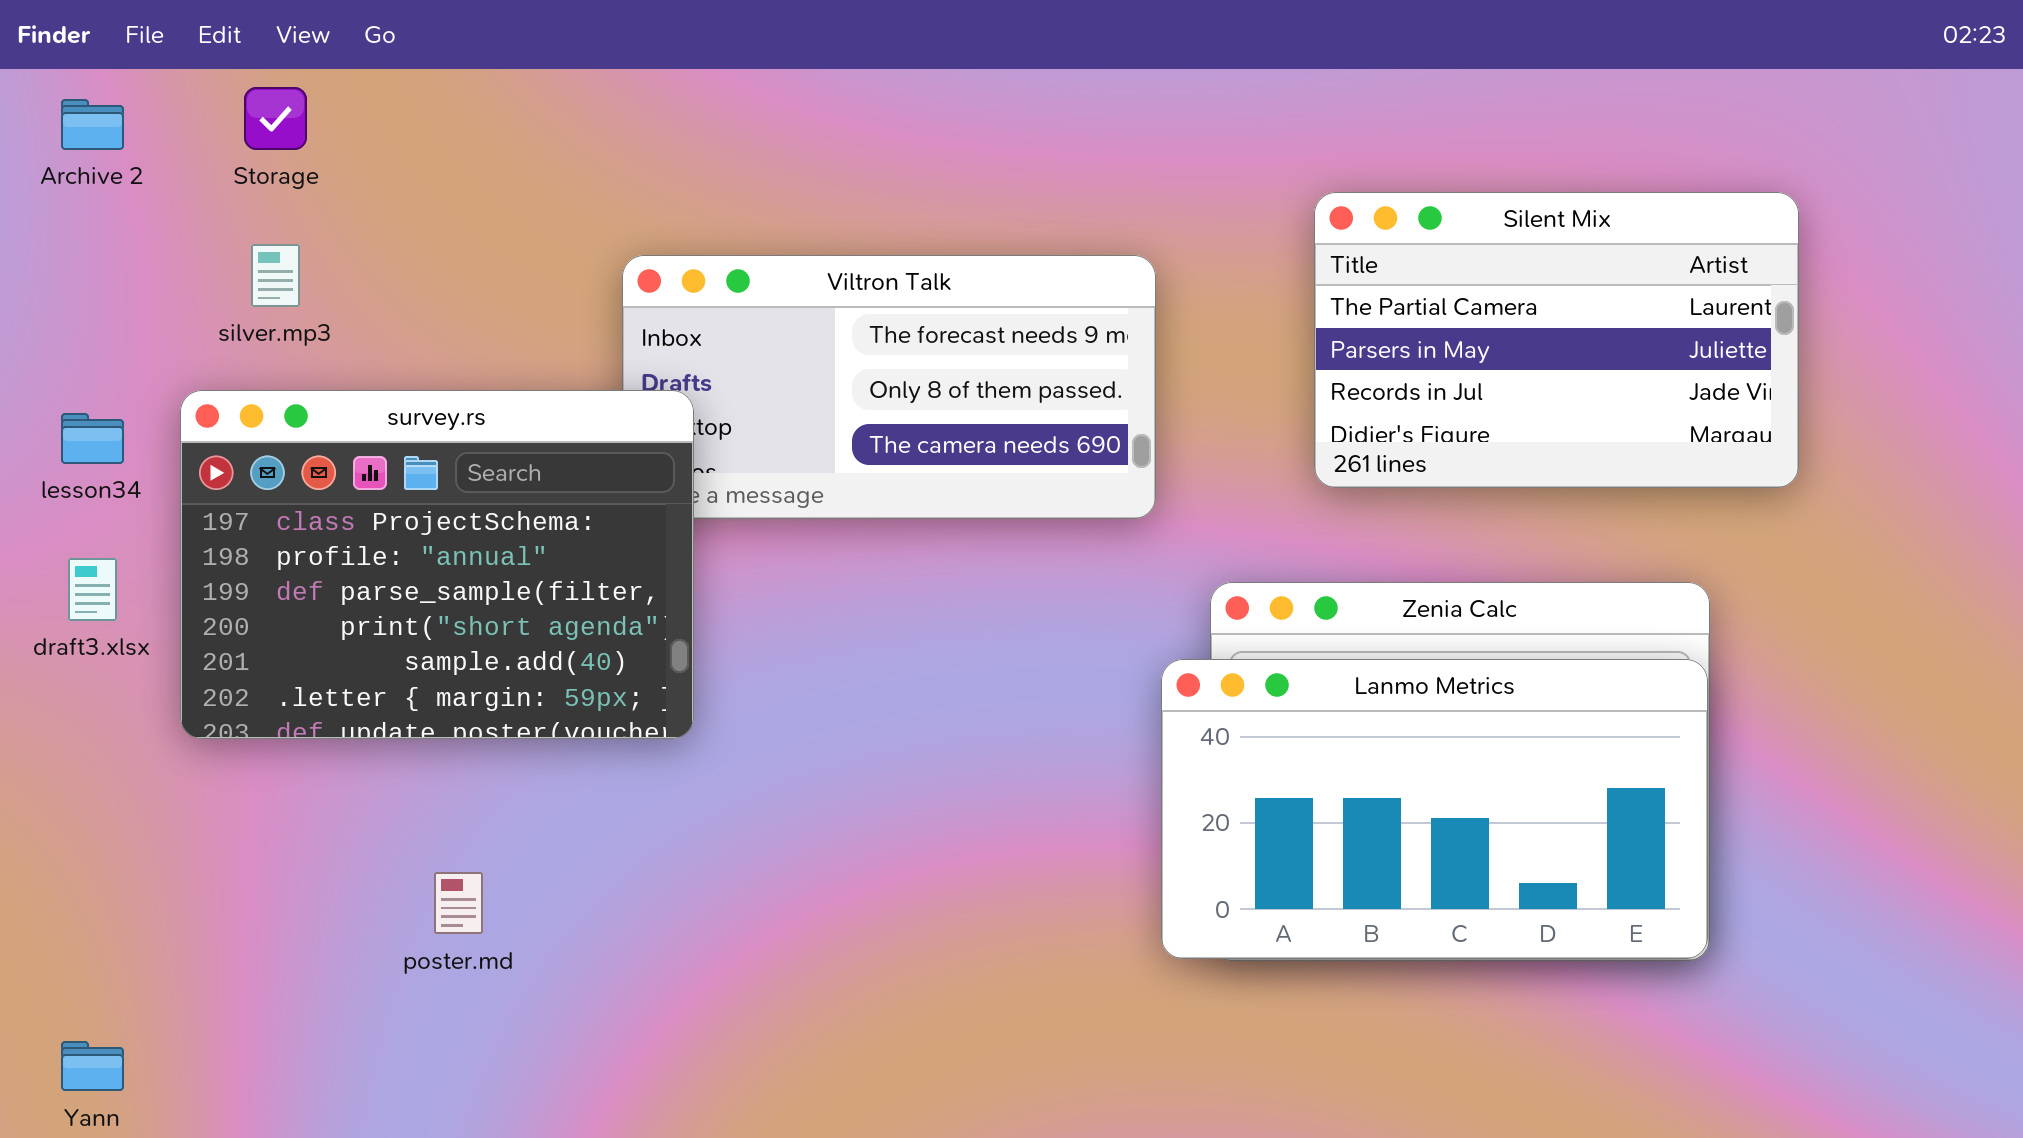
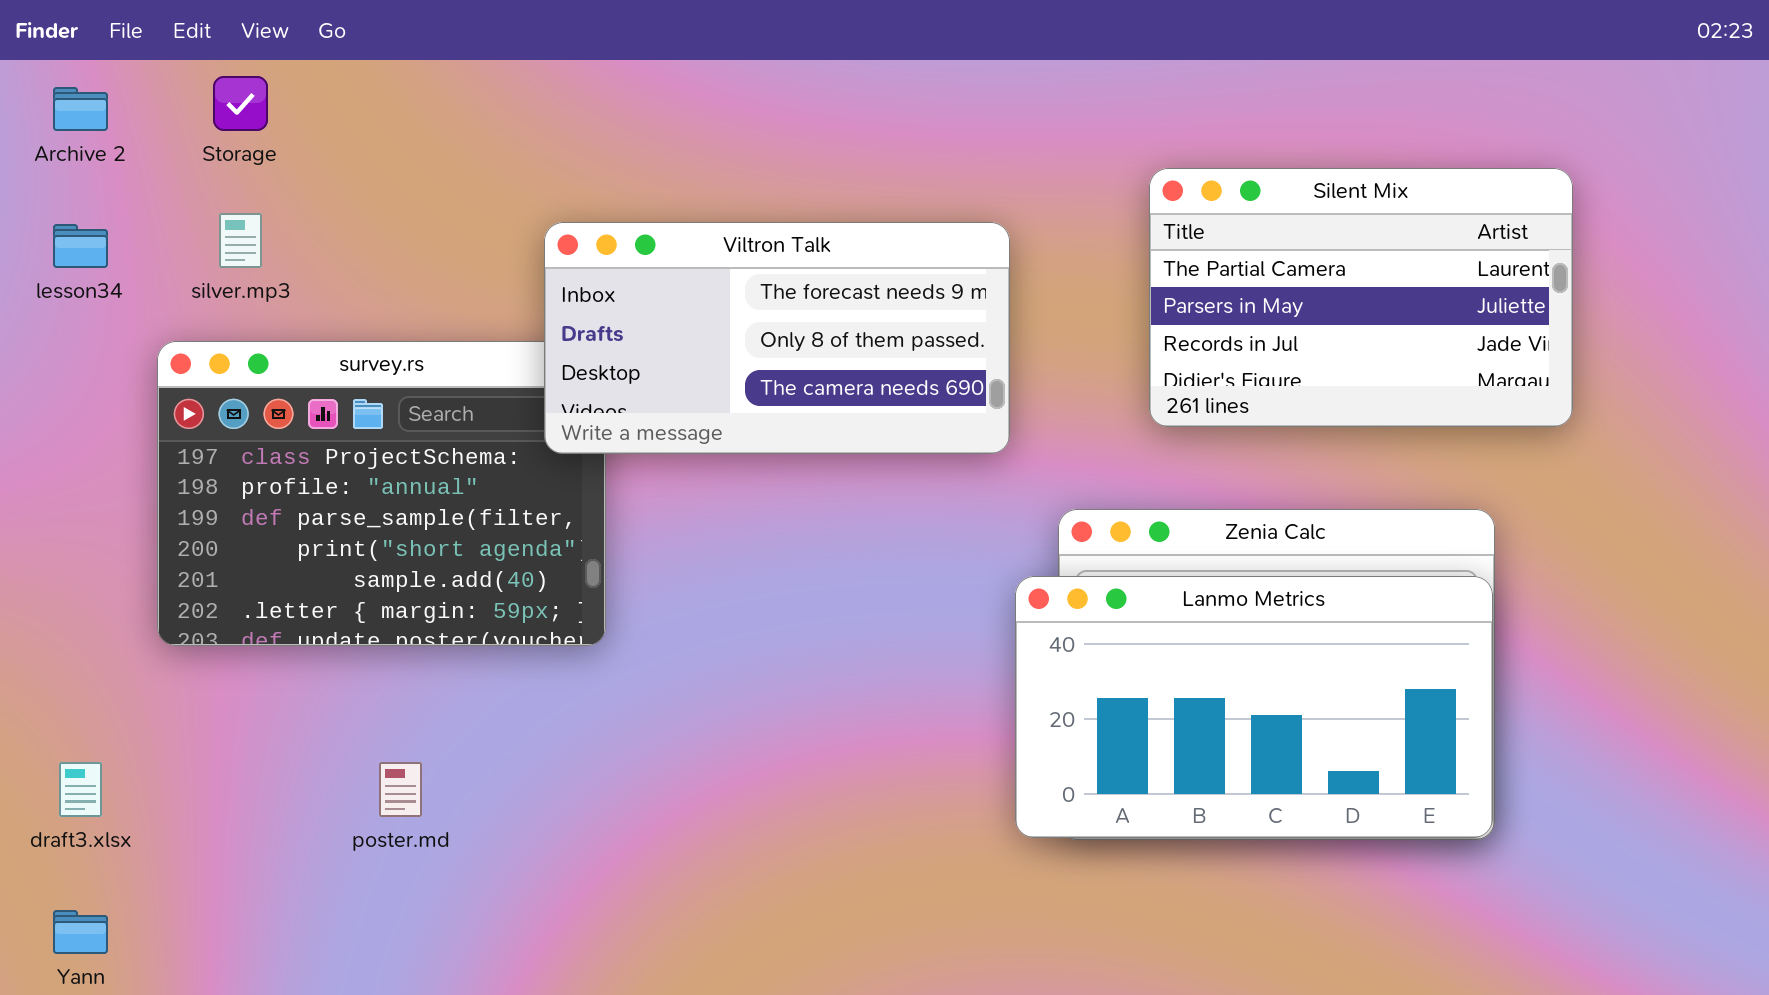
Viltron Talk: [622,255,1156,519] -> [544,222,1010,454], raised
lesson34: [61,413,124,464] -> [53,224,108,268], moved
draft3.xlsx: [68,558,117,621] -> [59,762,102,817], moved

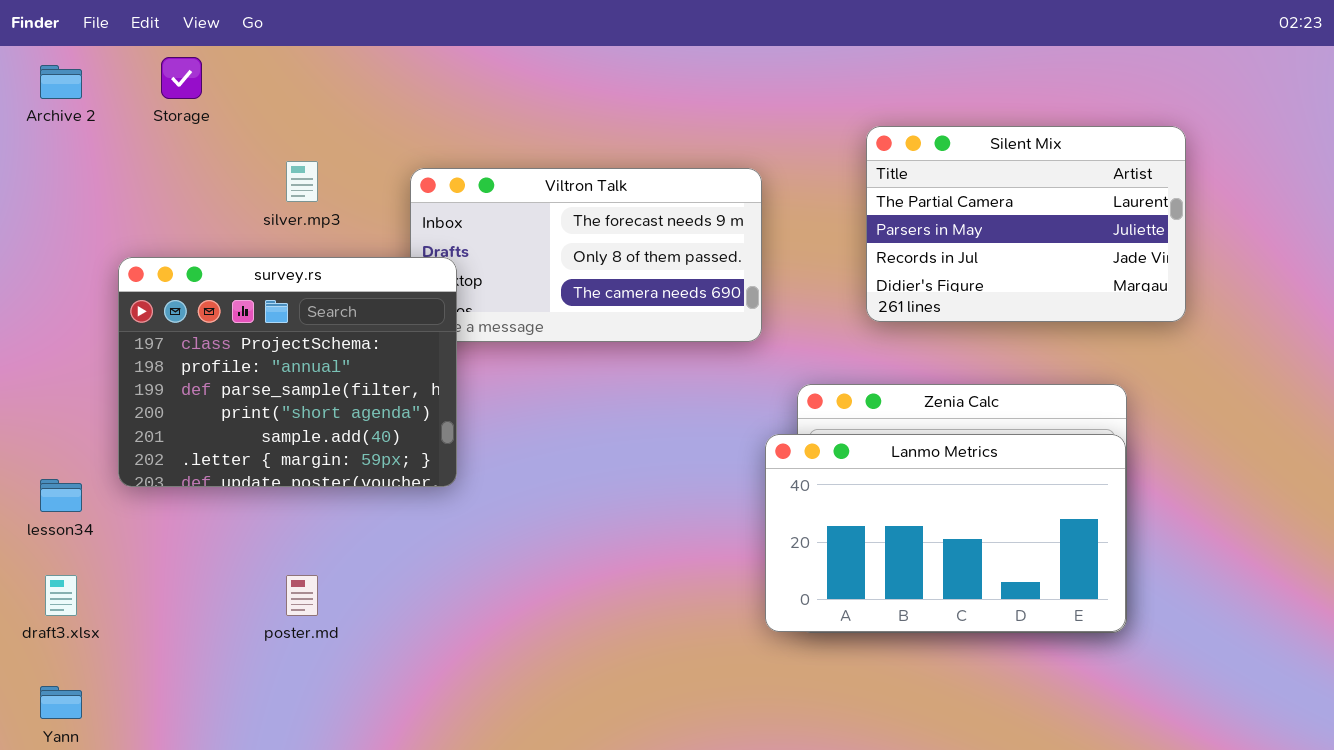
silver.mp3: [219,213,262,268] -> [286,161,318,202], moved
lesson34: [53,224,108,268] -> [40,479,82,512], moved
survey.rs: [157,341,606,646] -> [118,257,457,487], raised

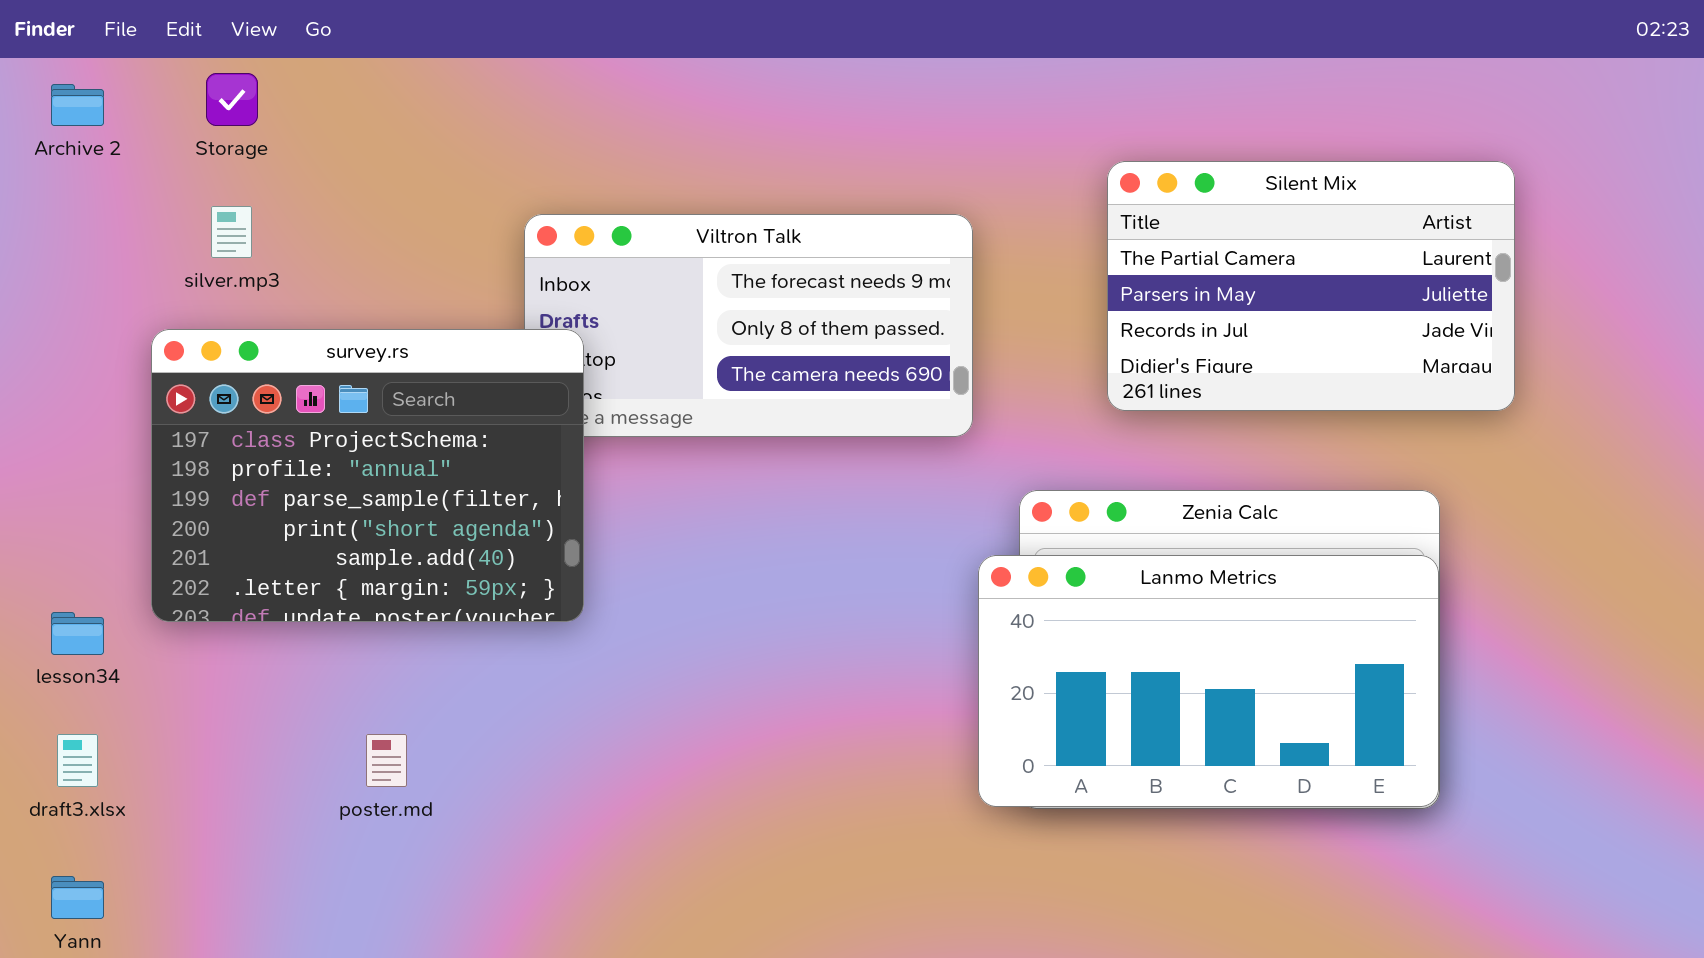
silver.mp3: [286,161,318,202] -> [211,206,252,258], moved

